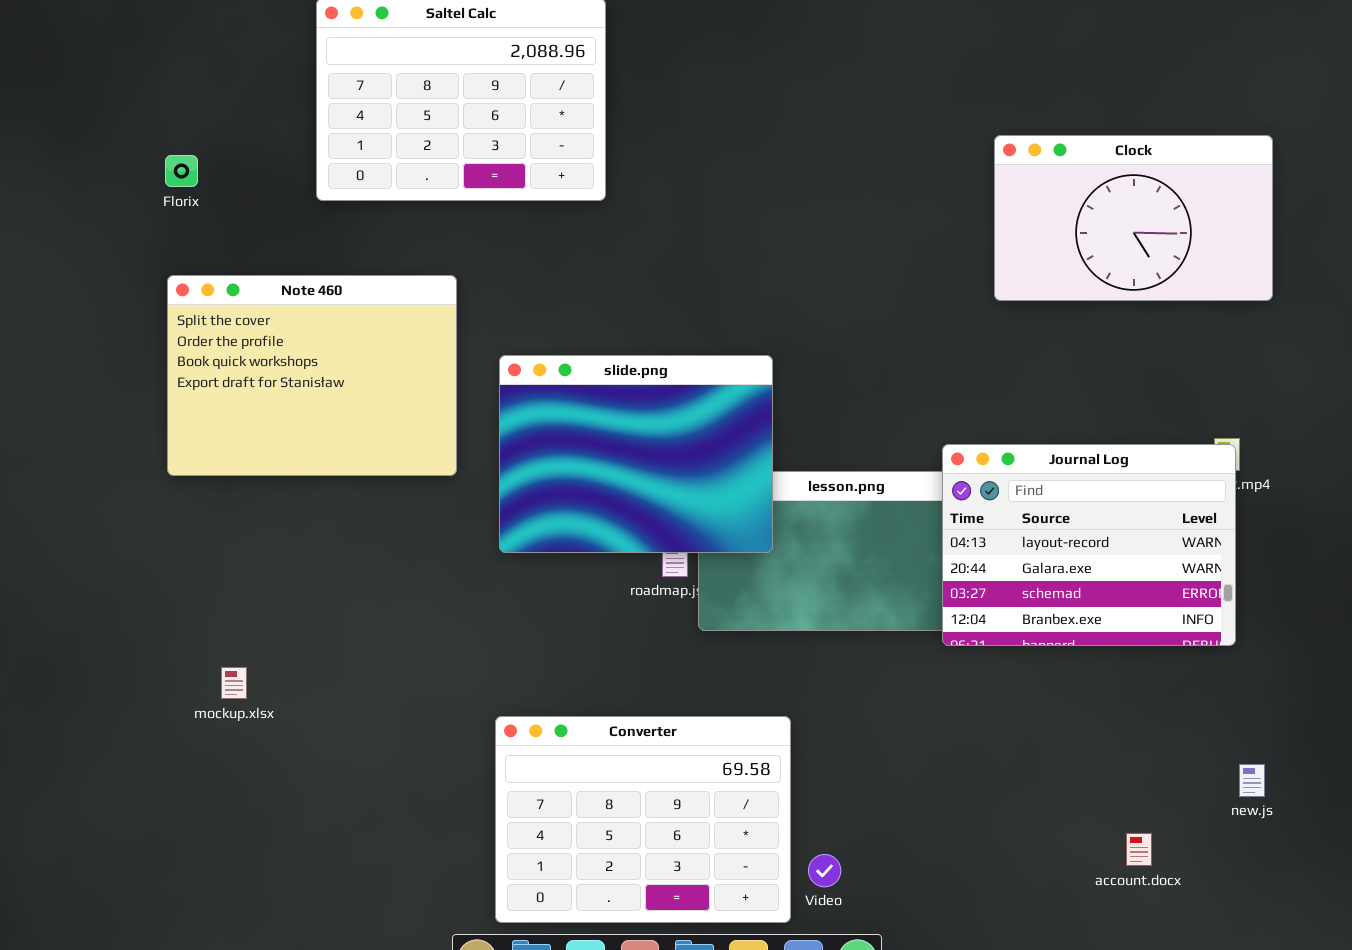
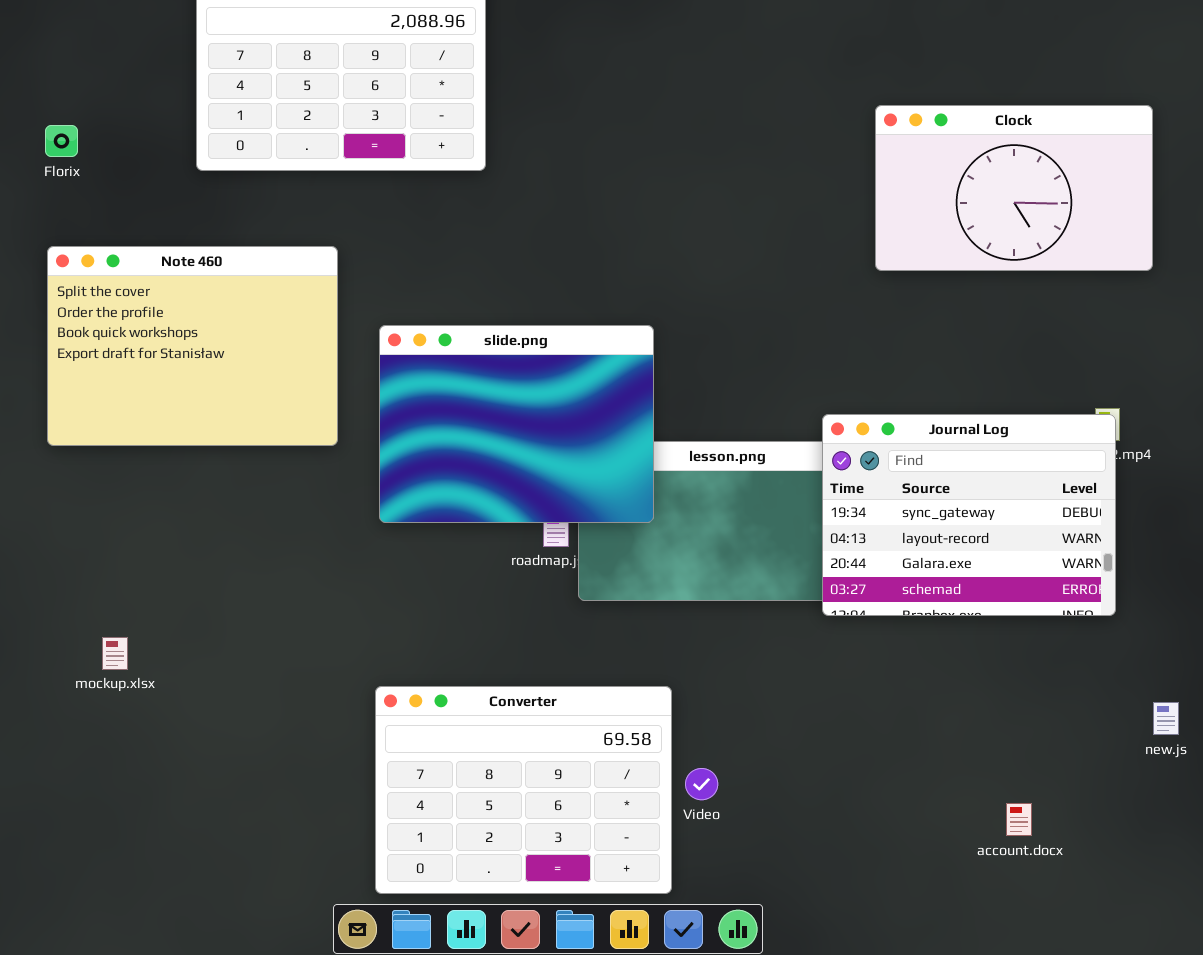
Journal Log: [942,444,1236,646] -> [822,414,1116,616], scrolled up 1 row
new.js: [1239,764,1265,797] -> [1153,702,1179,735], moved
Video: [808,854,841,887] -> [685,768,718,800], moved

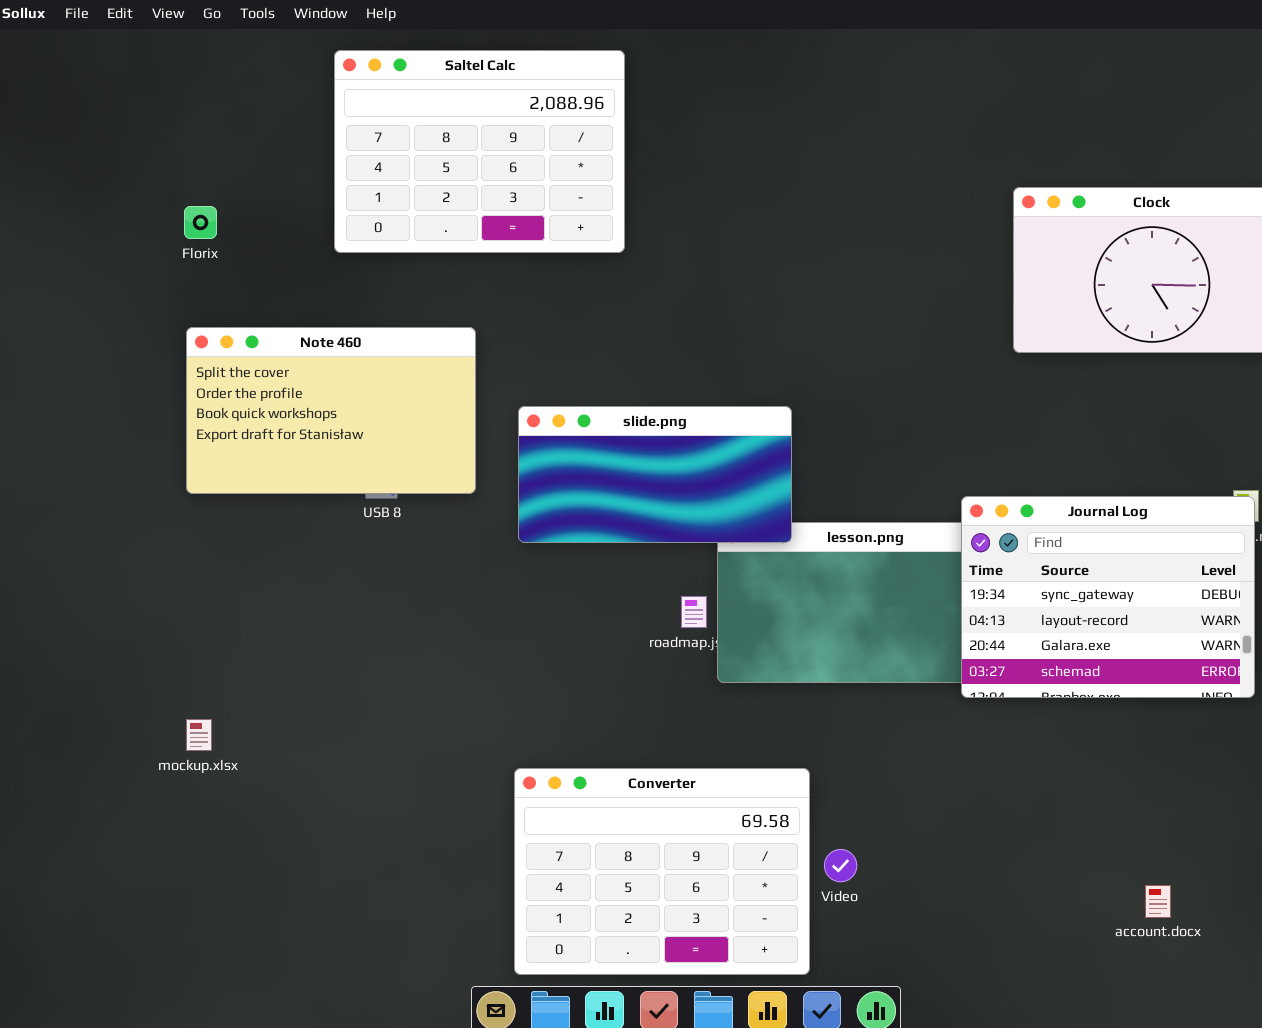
Note 460: [47,246,338,446] -> [186,327,476,494], resized
slide.png: [379,325,654,523] -> [518,406,792,543], resized
mockup.xlsx: [102,637,128,670] -> [186,719,212,751], moved

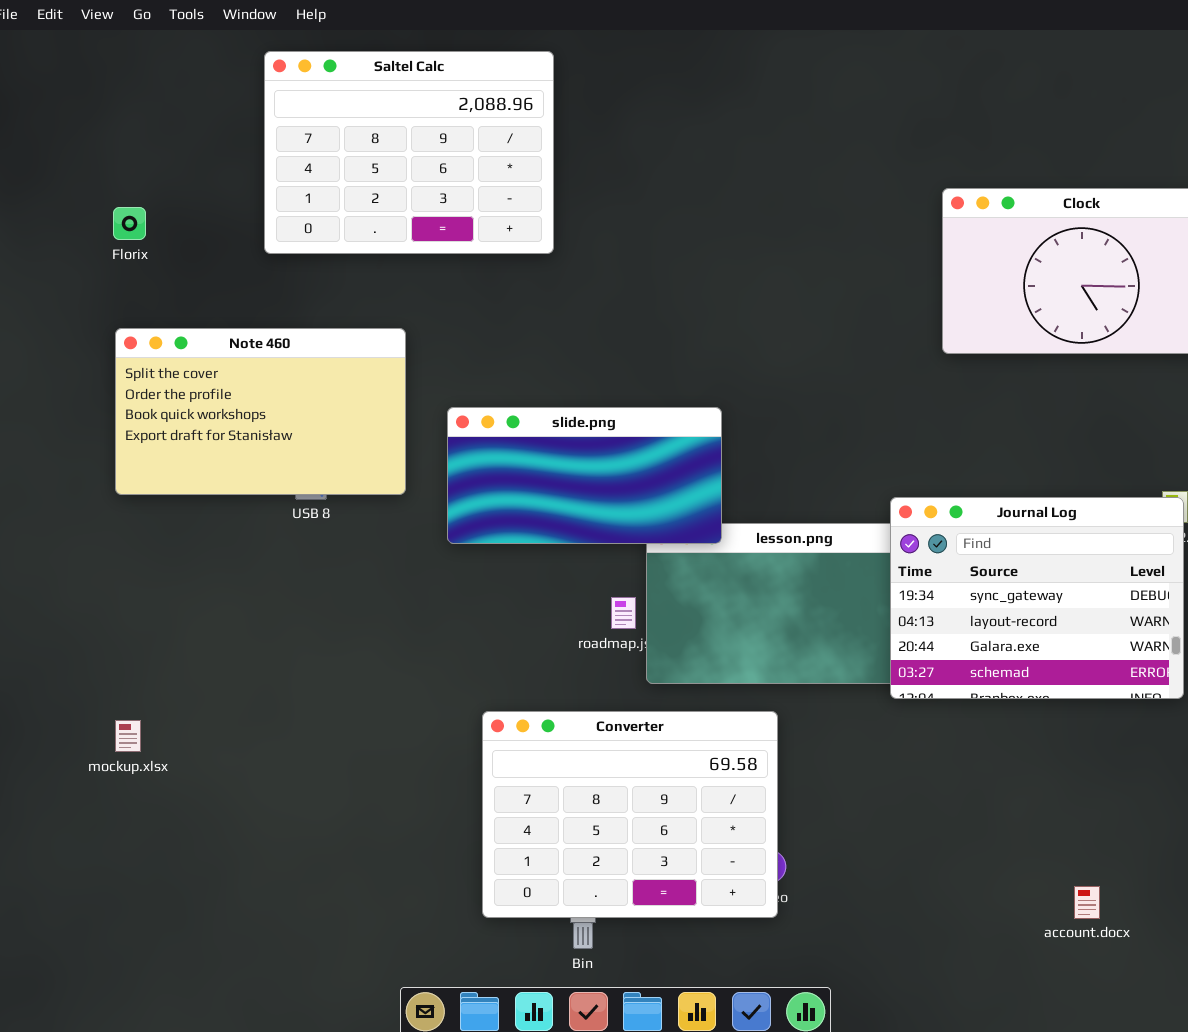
Converter: [514,768,810,975] -> [482,711,778,918], moved

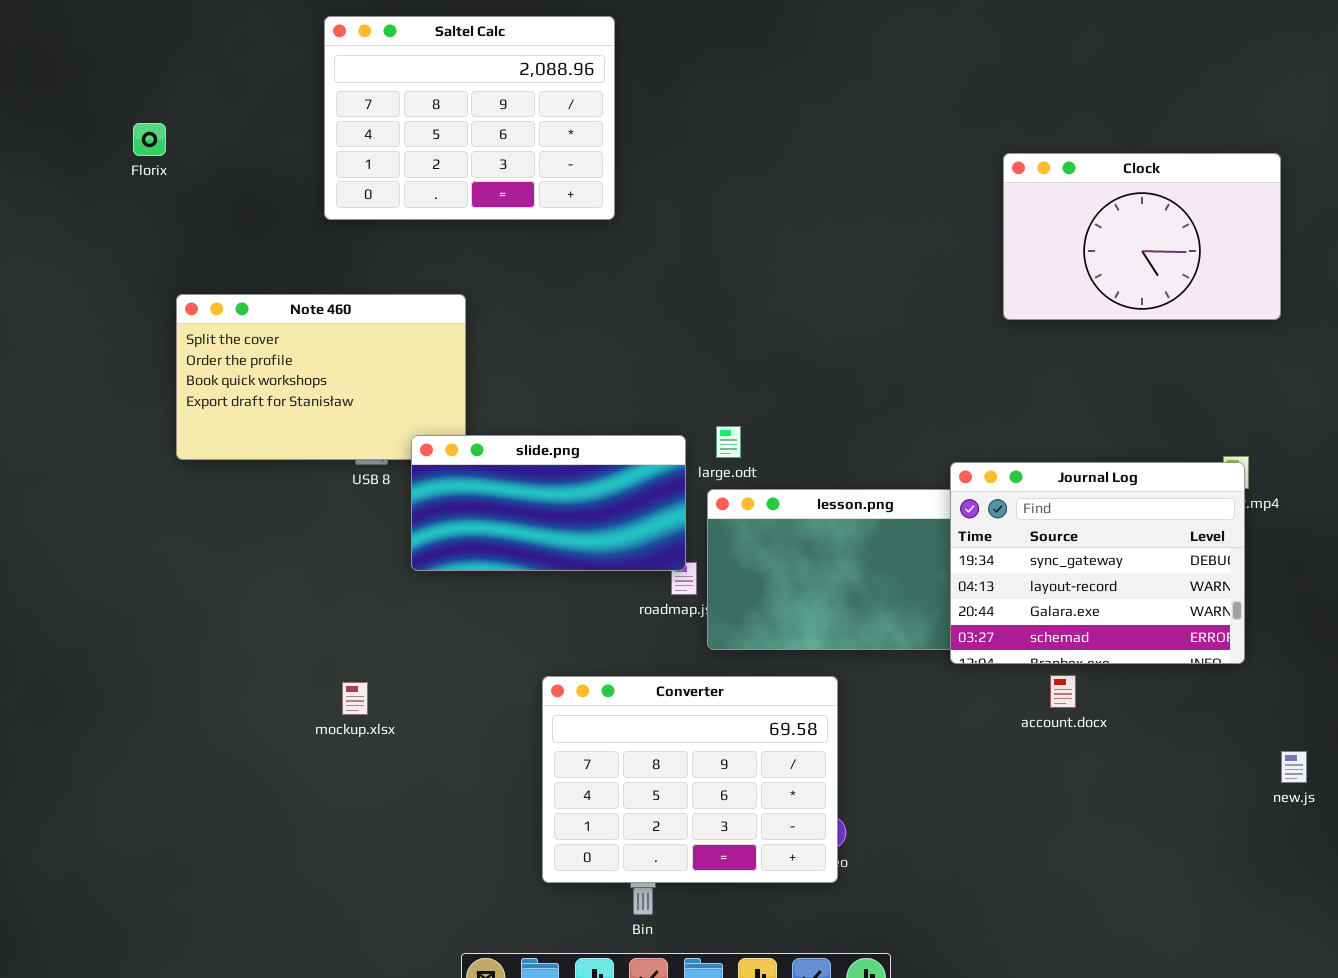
Florix: [113,207,146,240] -> [133,123,166,156], moved
slide.png: [447,407,722,544] -> [411,435,686,571], moved
mockup.xlsx: [115,720,141,752] -> [342,682,368,715], moved
account.docx: [1074,886,1100,919] -> [1050,675,1076,708], moved

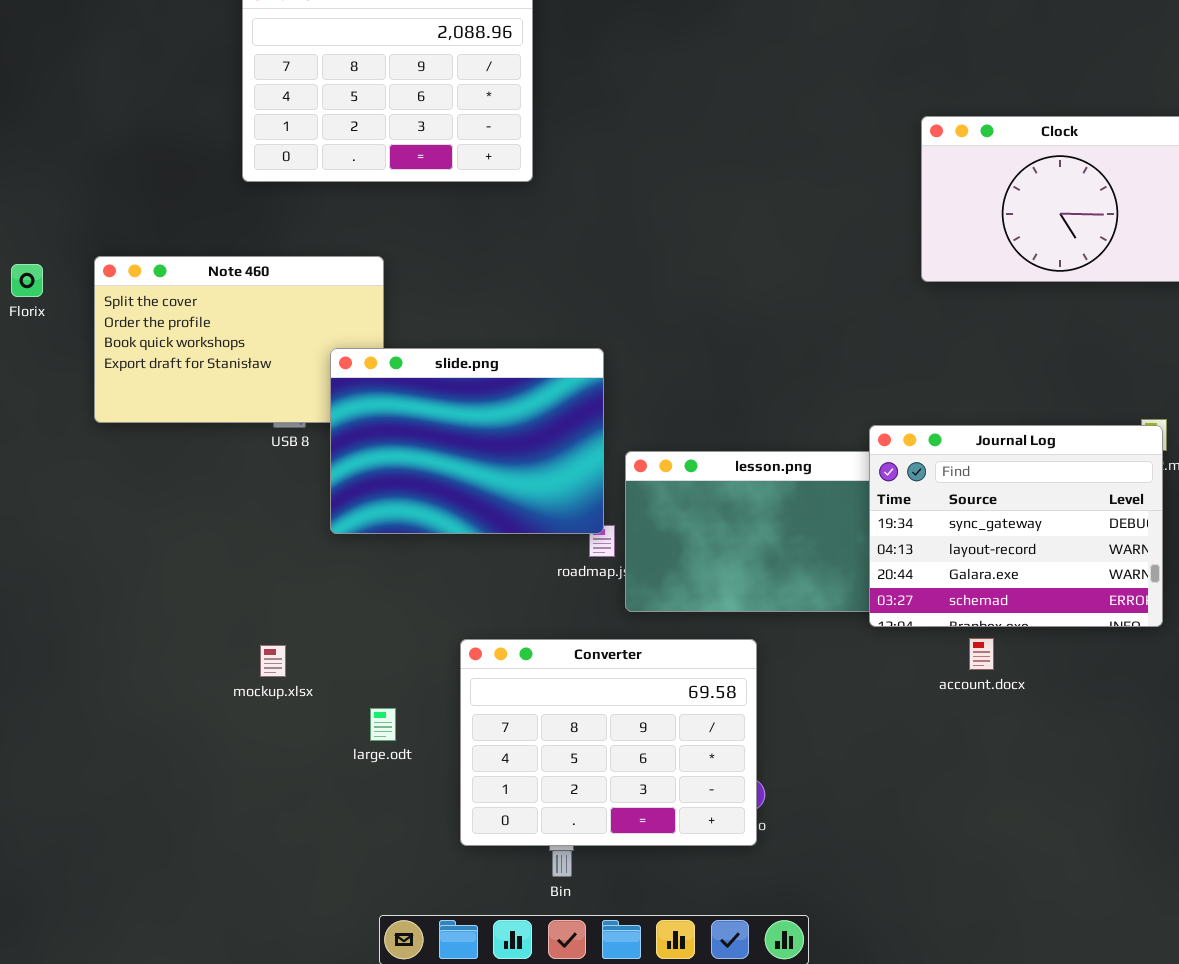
Florix: [133,123,166,156] -> [11,264,43,297], moved
large.odt: [716,426,741,458] -> [370,708,396,741], moved
slide.png: [411,435,686,571] -> [330,348,604,534], resized

